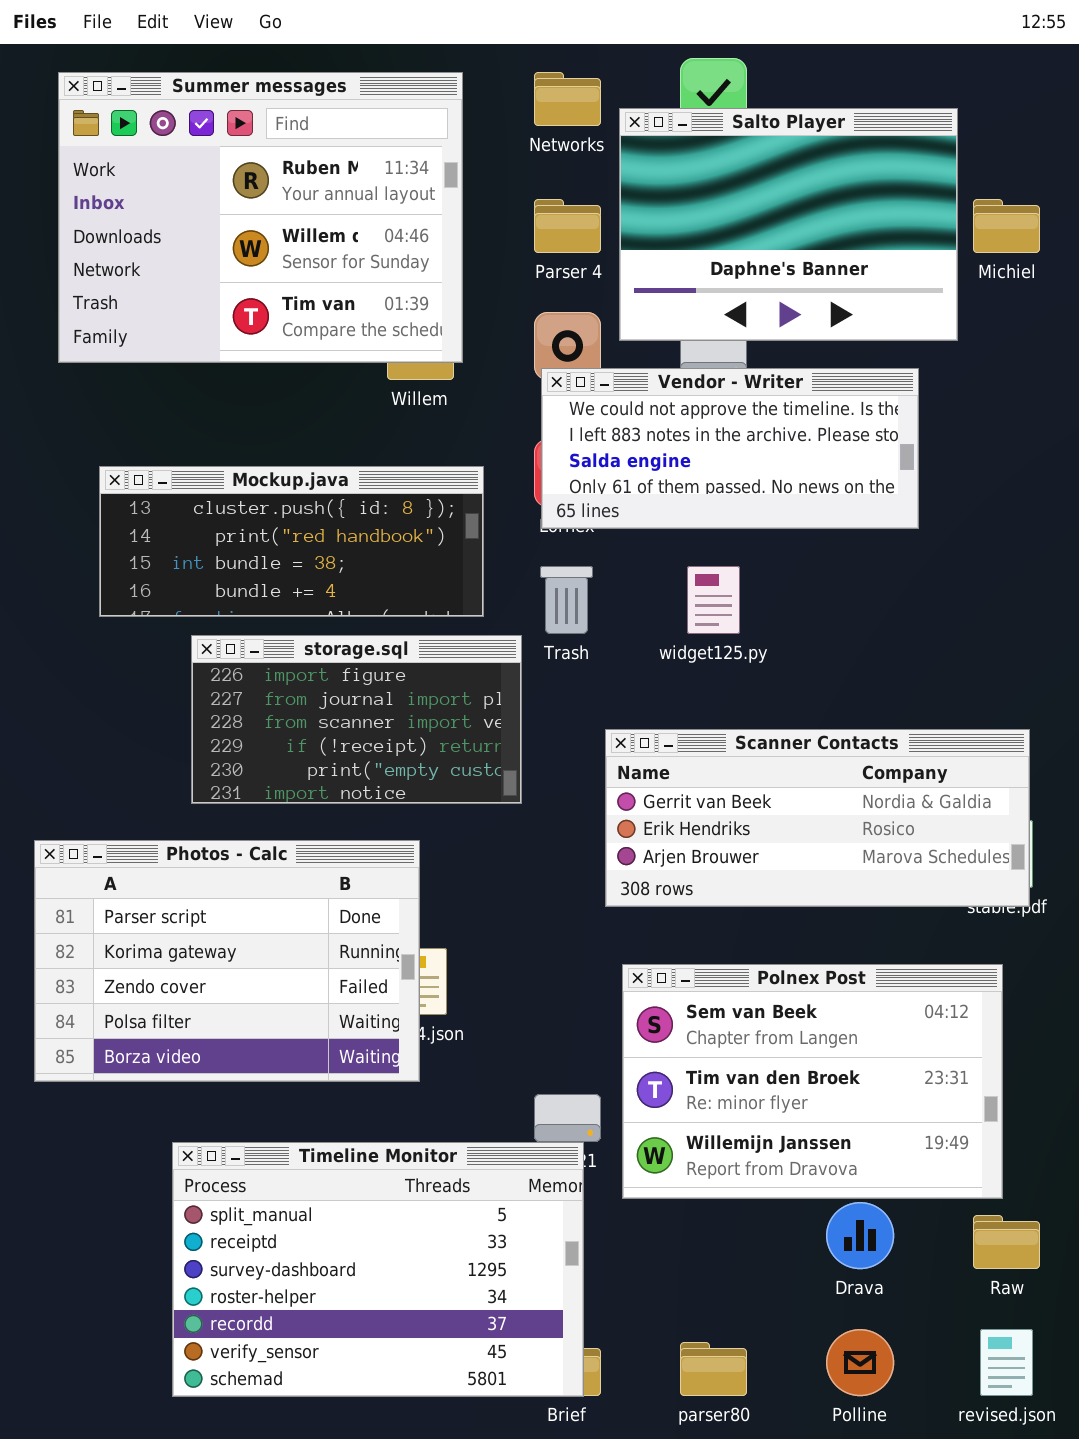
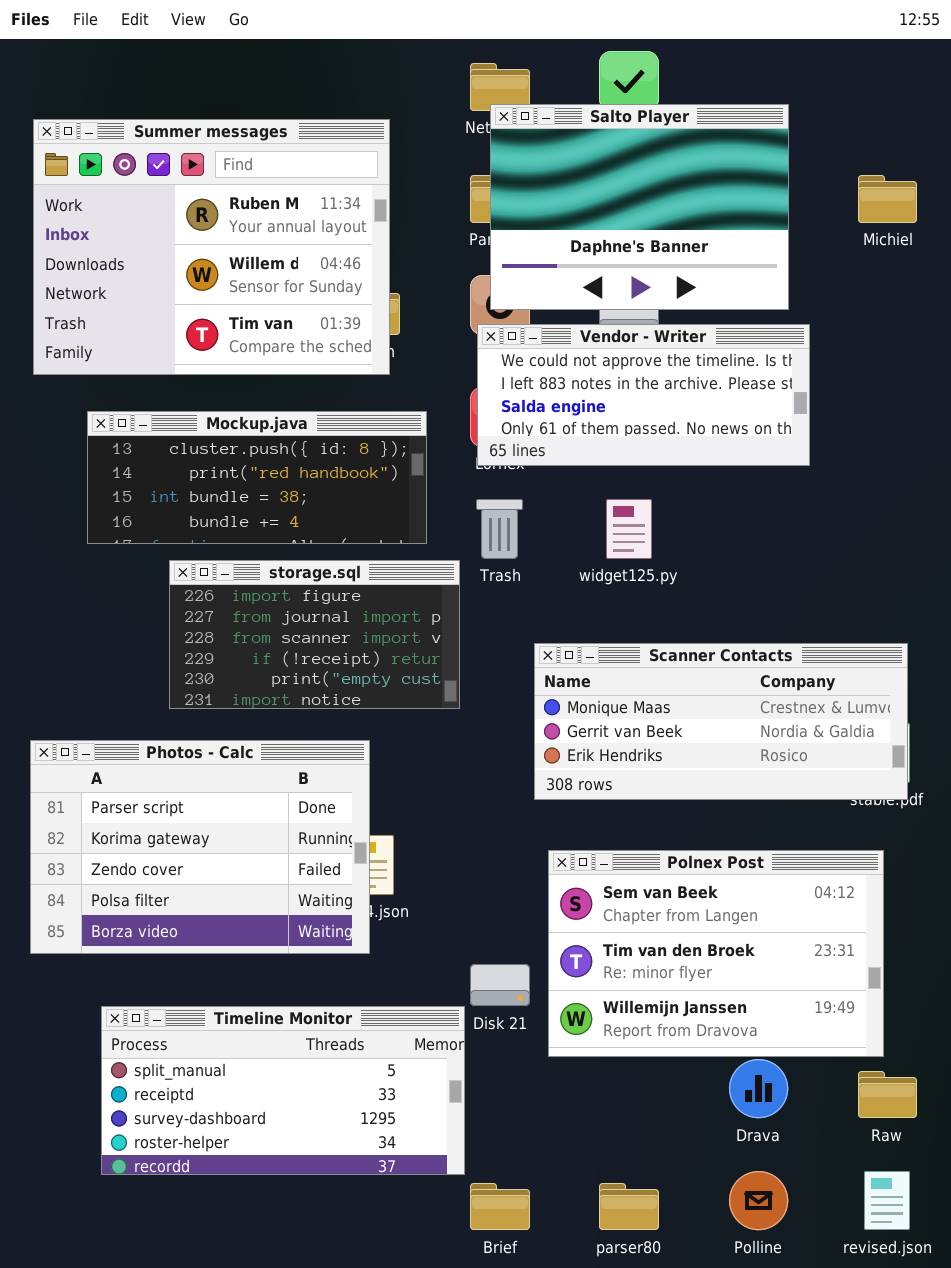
Summer messages: [58,72,463,363] -> [33,119,390,375], moved
Salto Player: [619,108,958,341] -> [490,104,789,310], moved
Scanner Contacts: [605,729,1030,907] -> [534,643,908,800], scrolled up 1 row
Timeline Monitor: [172,1142,584,1397] -> [101,1006,465,1175], moved, resized

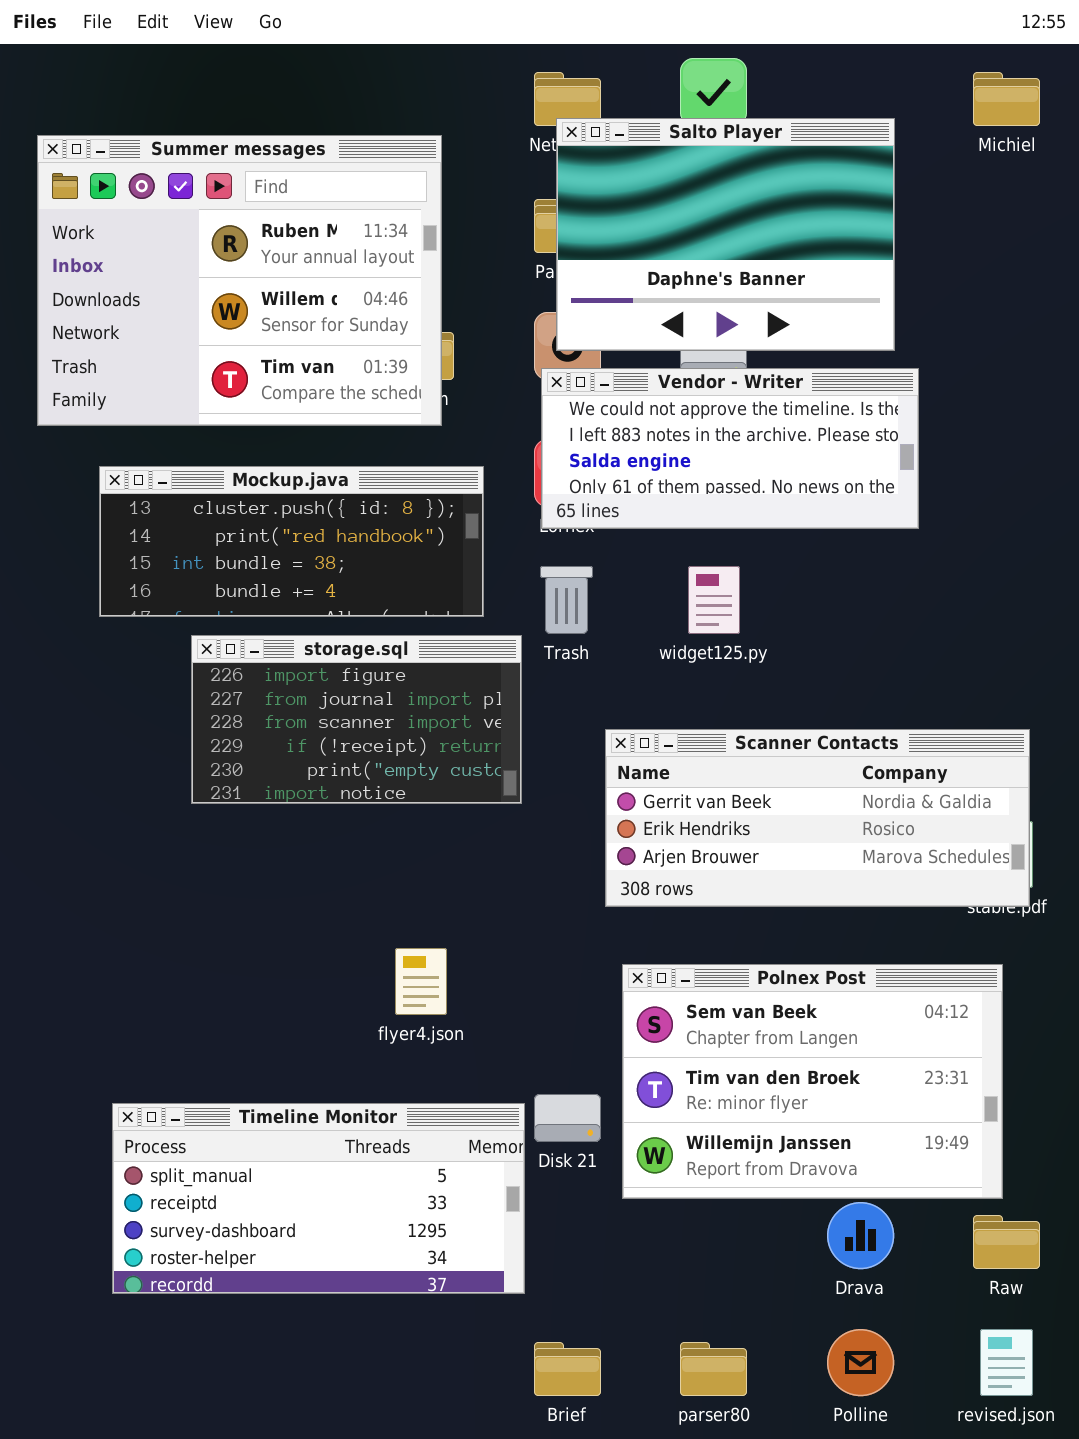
Michiel: [858,175,917,223] -> [973,72,1040,126], moved
Scanner Contacts: [534,643,908,800] -> [605,729,1030,907], scrolled down 1 row
Photos - Calc: [30,740,370,954] -> none, closed
Timeline Monitor: [101,1006,465,1175] -> [112,1103,525,1294], moved

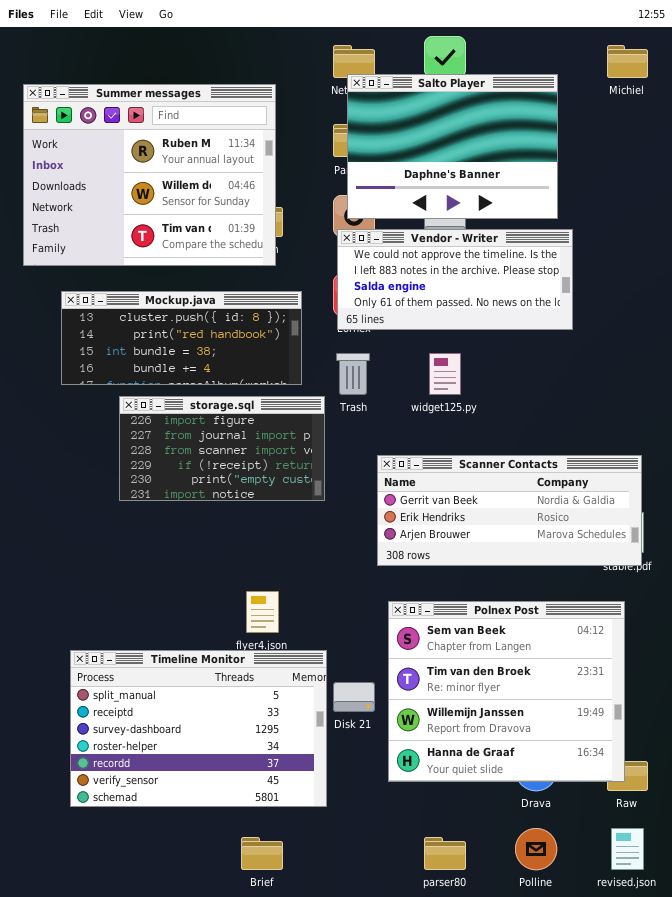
Polnex Post: [622,964,1003,1199] -> [388,601,625,782], resized
Timeline Monitor: [112,1103,525,1294] -> [70,650,327,807], resized
Brief: [534,1342,601,1396] -> [241,837,283,870], moved

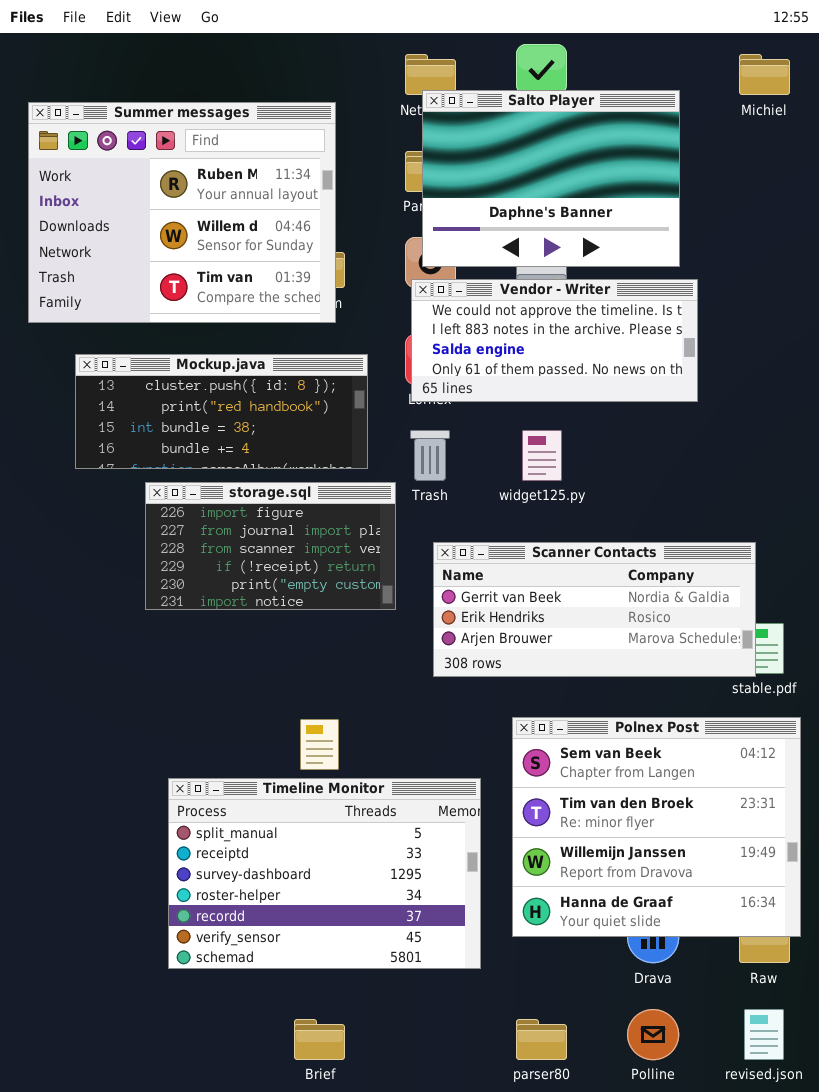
Scanner Contacts: [377,455,642,566] -> [433,542,756,677], moved
Polnex Post: [388,601,625,782] -> [512,717,801,937], moved
Timeline Monitor: [70,650,327,807] -> [168,778,481,969], moved

